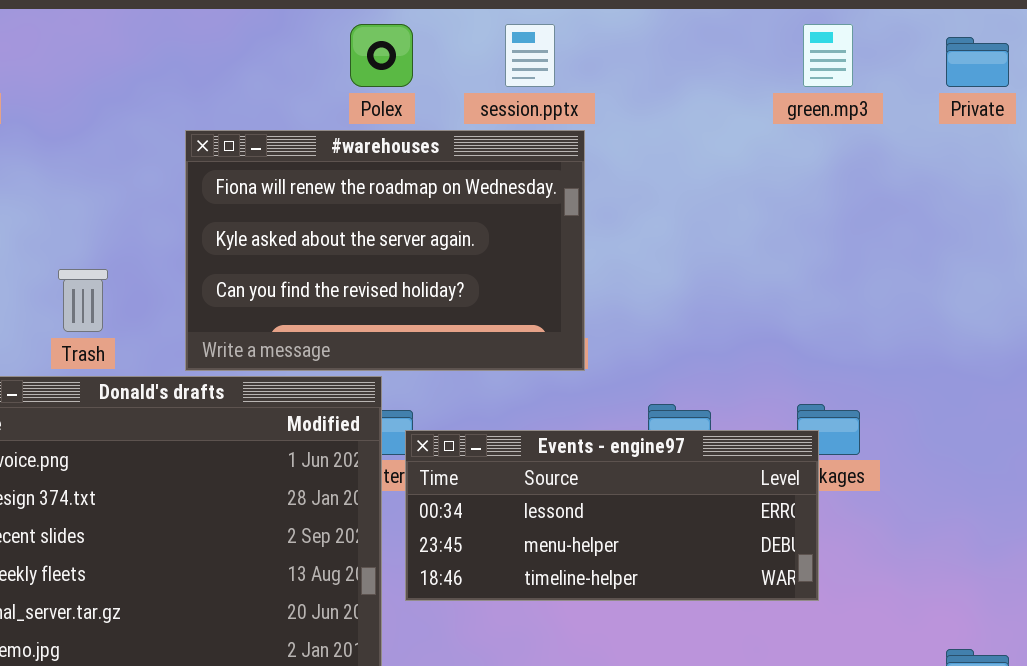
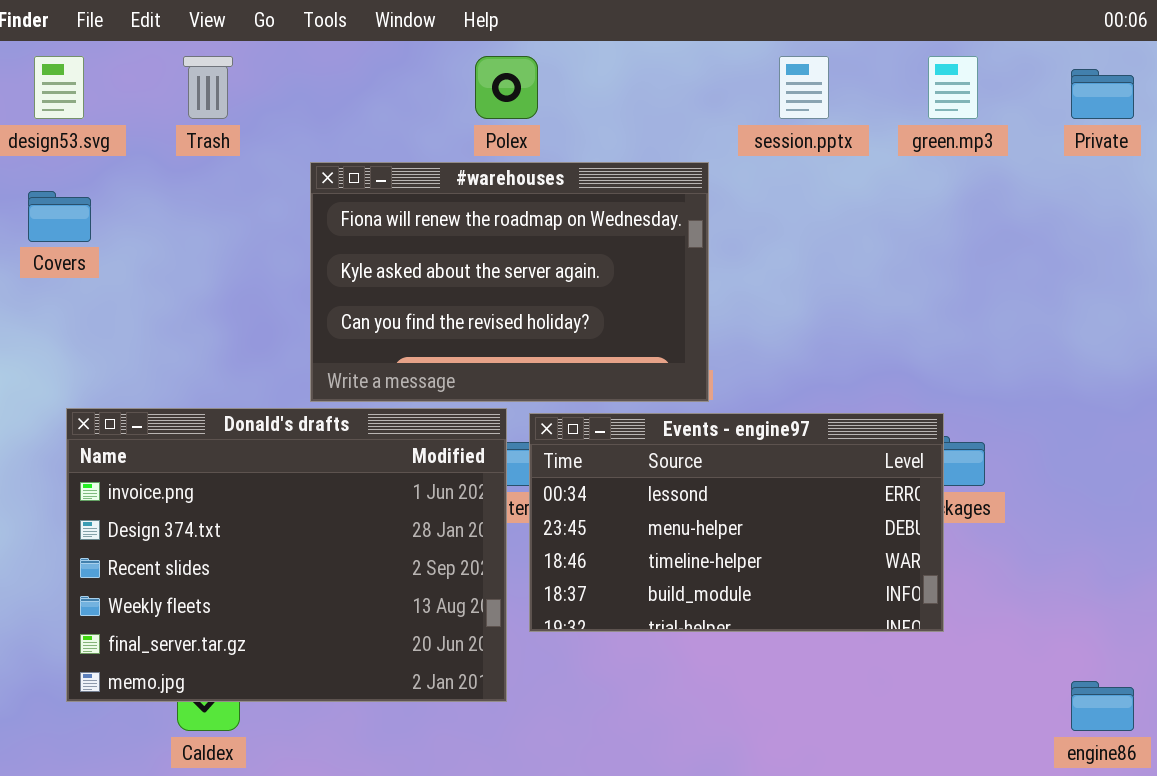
session.pptx: [505,24,555,87] -> [779,56,829,119], moved
Trash: [58,269,108,332] -> [183,56,233,119], moved
Events - engine97: [405,430,819,601] -> [529,413,944,632], resized

